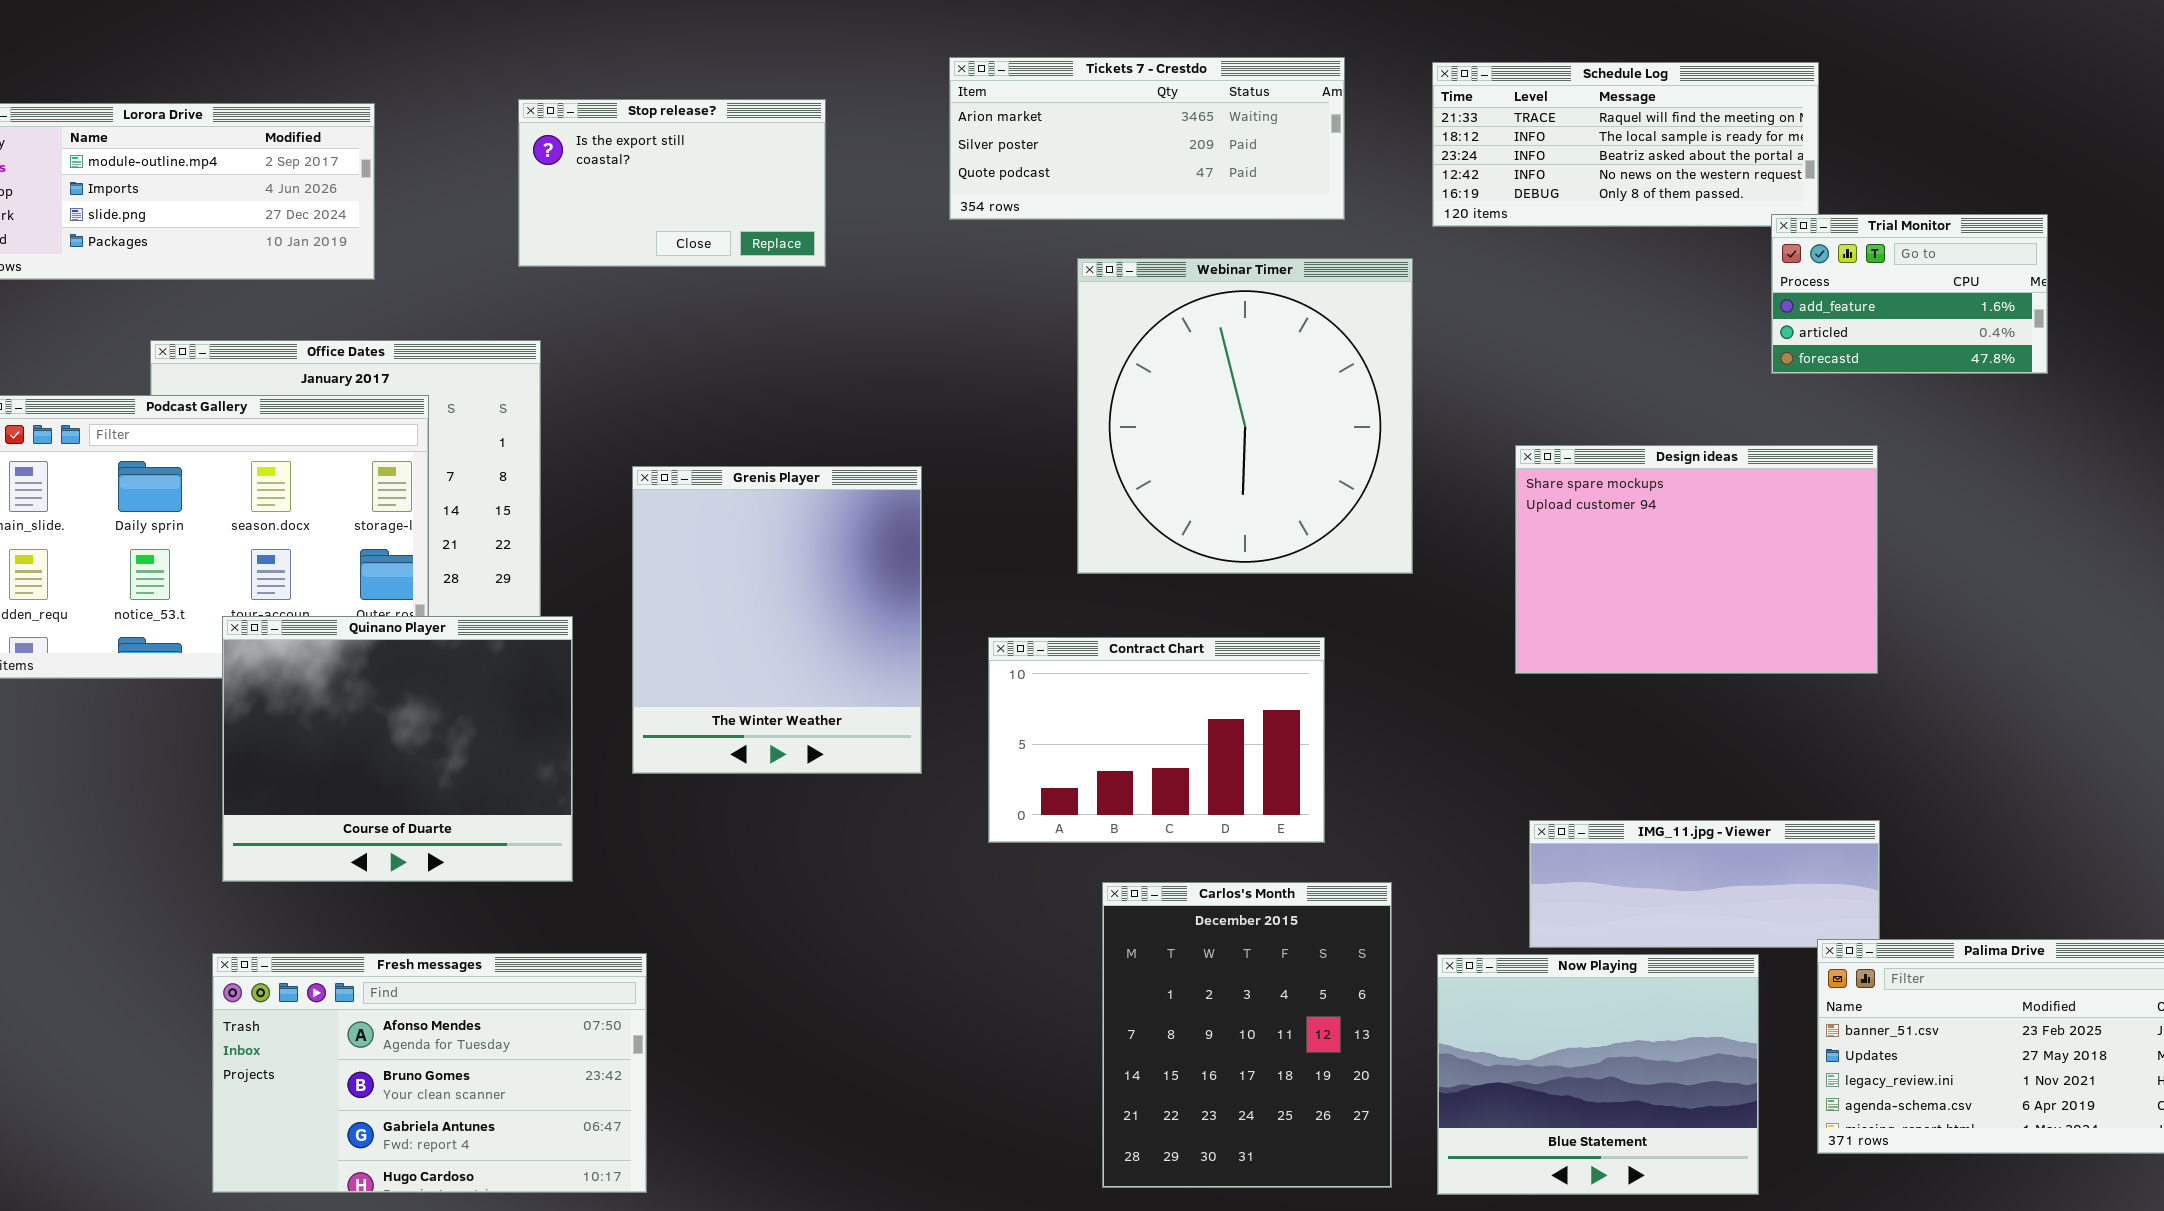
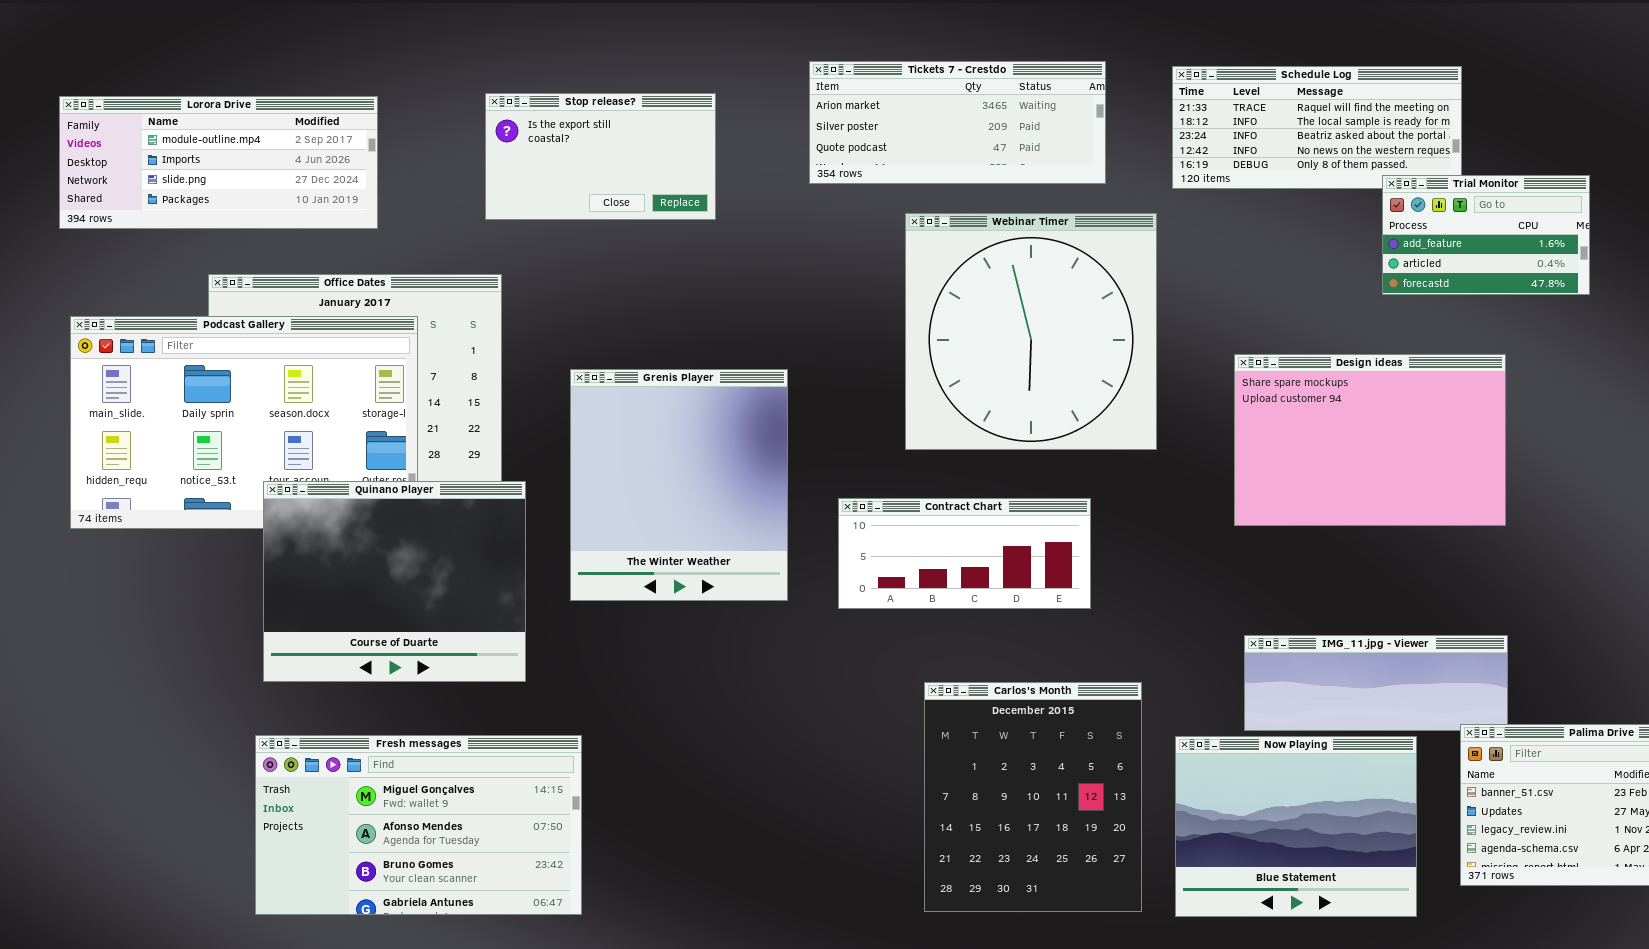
Trial Monitor: [1771,214,2048,374] -> [1382,175,1590,295], moved
Contract Chart: [988,637,1325,843] -> [838,498,1091,609], resized
Fresh messages: [212,953,647,1193] -> [255,735,582,915], scrolled up 1 row

